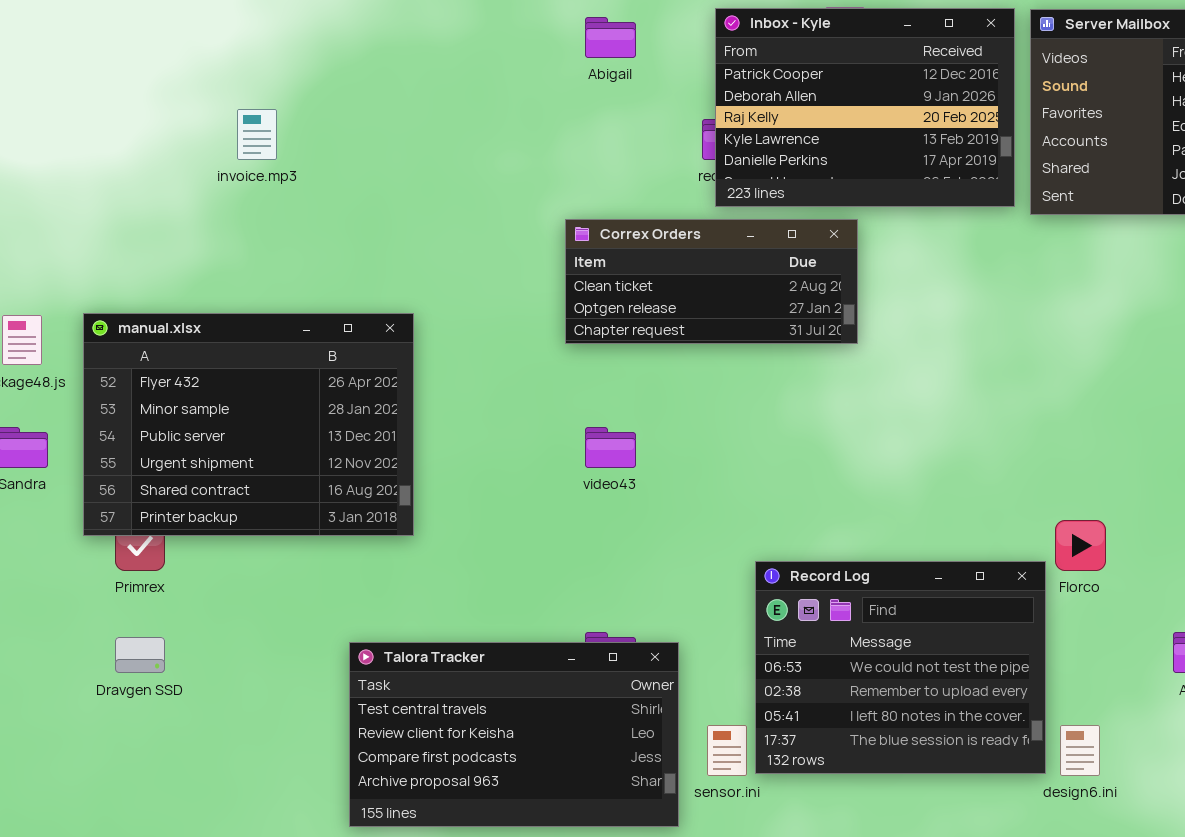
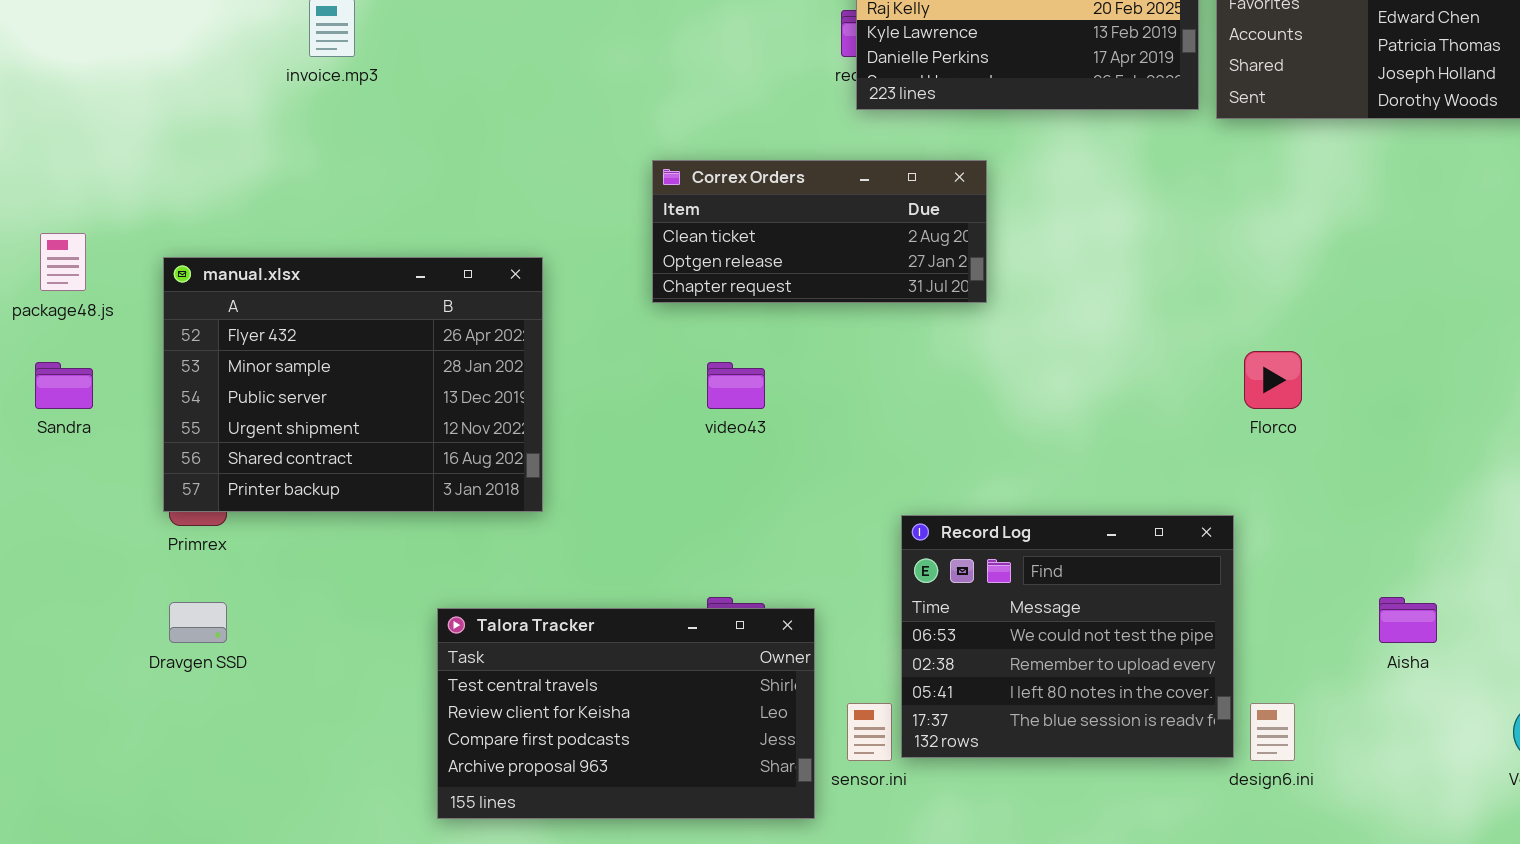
Correx Orders: [565,219,858,344] -> [652,160,987,303], moved
manual.xlsx: [83,313,414,536] -> [163,257,543,512], moved
Florco: [1055,520,1106,571] -> [1244,351,1302,409], moved

